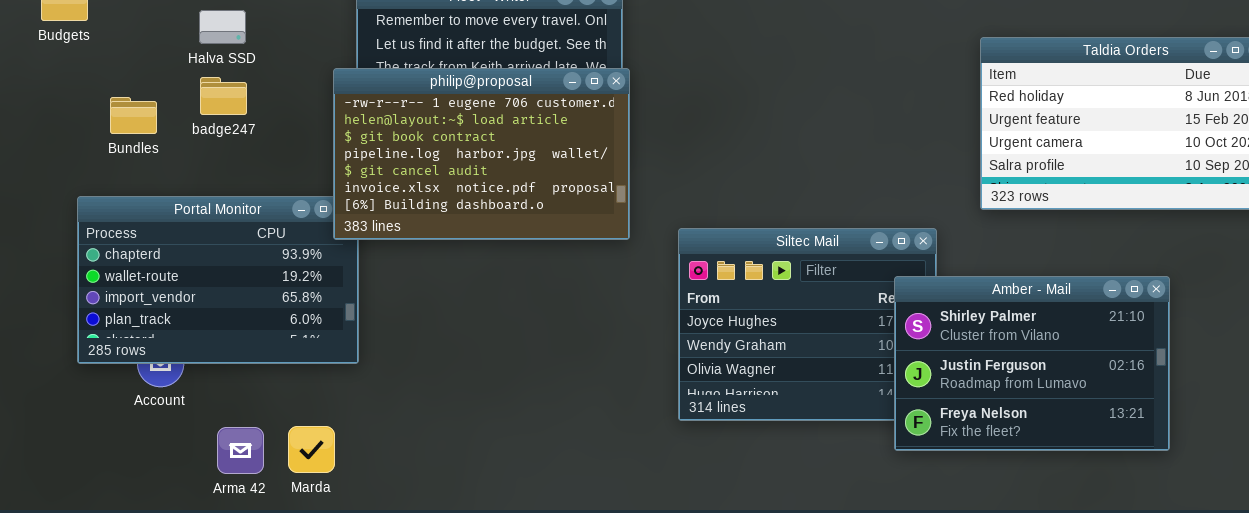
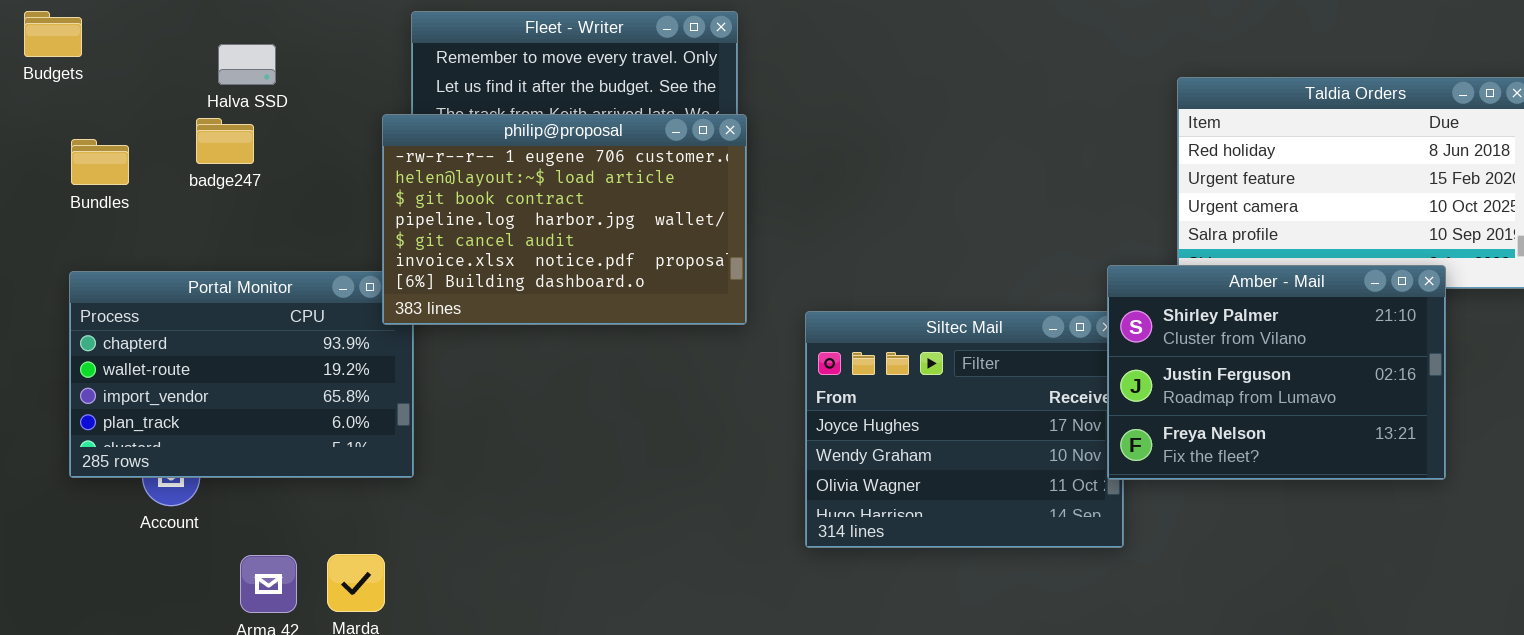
badge247: [200,77,247,115] -> [196,118,254,164], moved
Bundles: [110,97,157,134] -> [71,139,129,185], moved
Amber - Mail: [894,276,1170,451] -> [1107,265,1446,480], moved

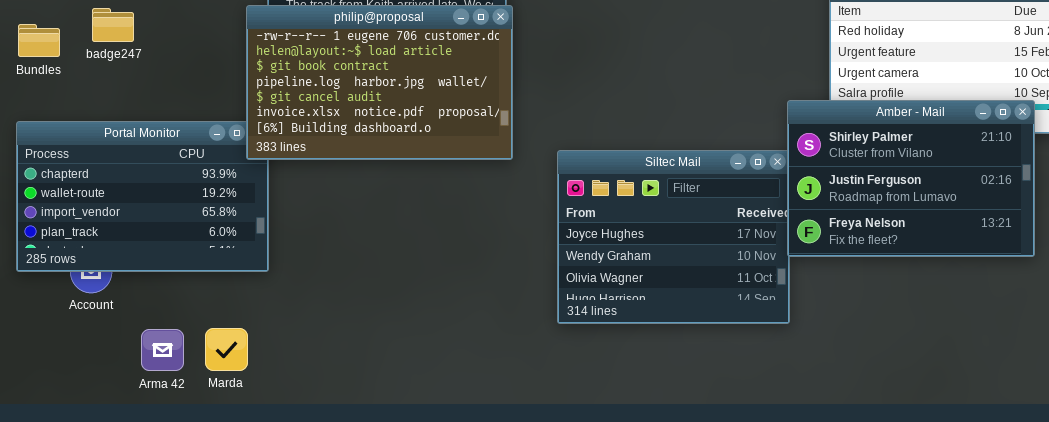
badge247: [196,118,254,164] -> [92,8,134,42], moved
Amber - Mail: [1107,265,1446,480] -> [787,100,1035,257], moved

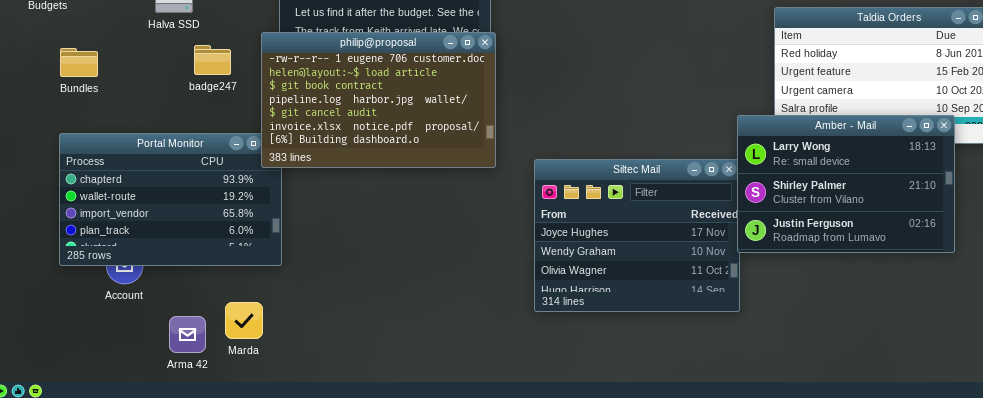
badge247: [92,8,134,42] -> [194,45,231,75], moved
Amber - Mail: [787,100,1035,257] -> [737,115,955,253], scrolled up 1 row
Marda: [205,328,248,371] -> [225,302,263,339], moved

